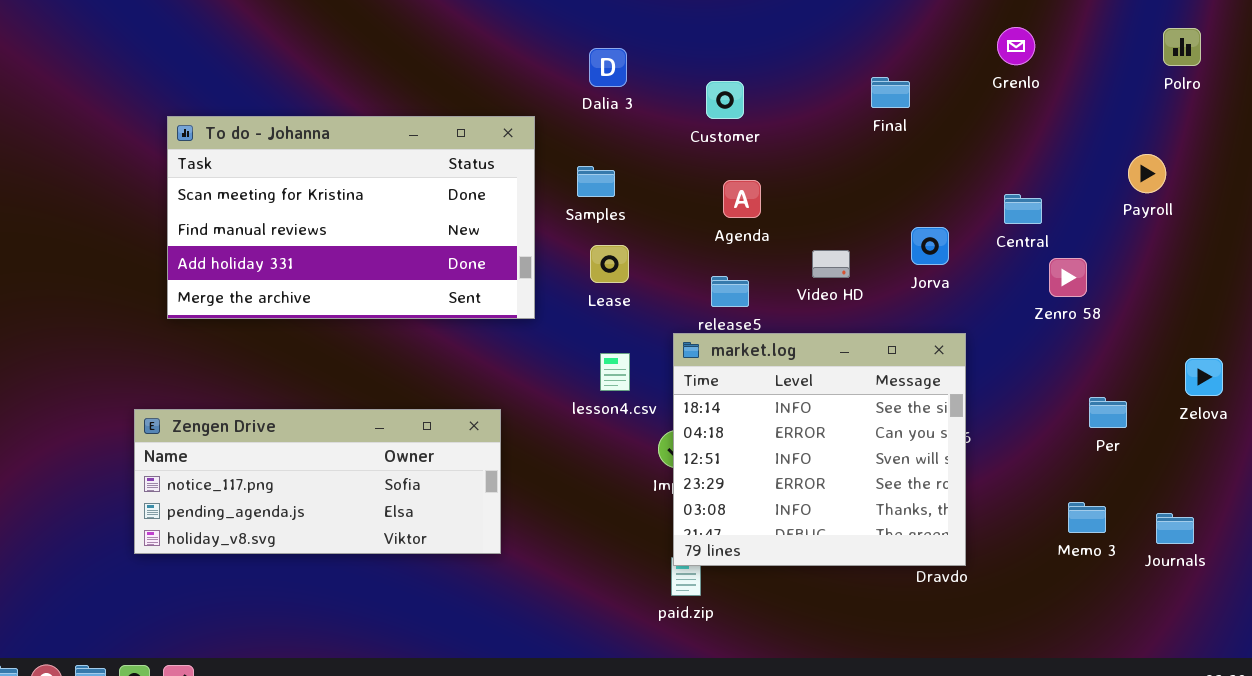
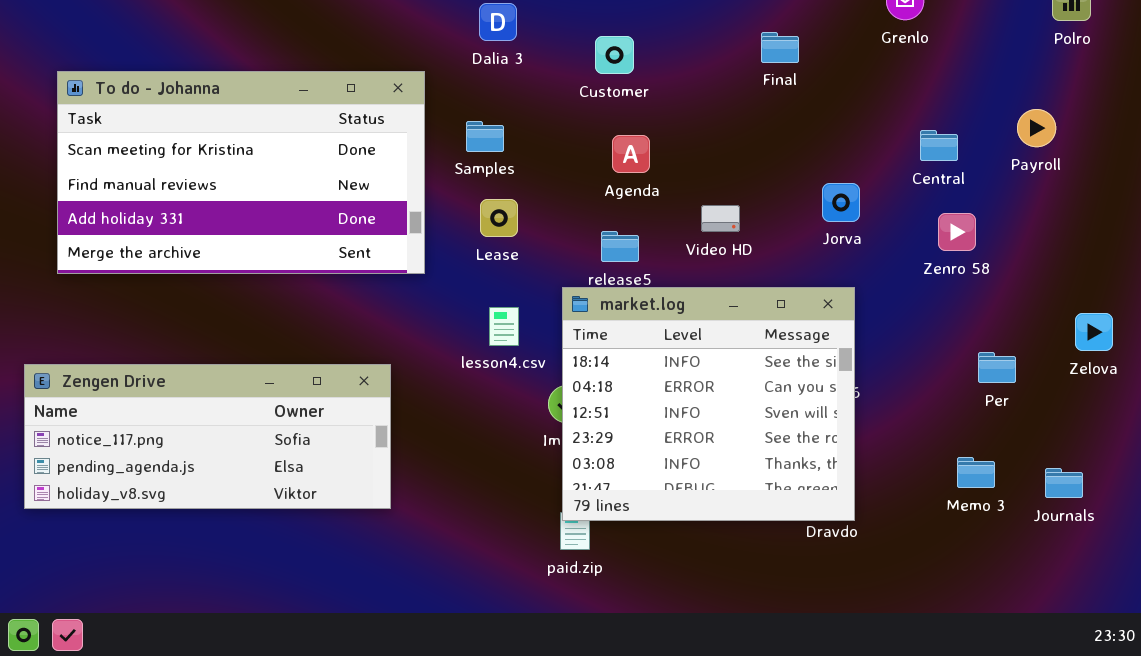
Central: [1004,194,1042,224] -> [920,130,958,161], moved
Jorva: [911,227,949,265] -> [822,183,860,222], moved

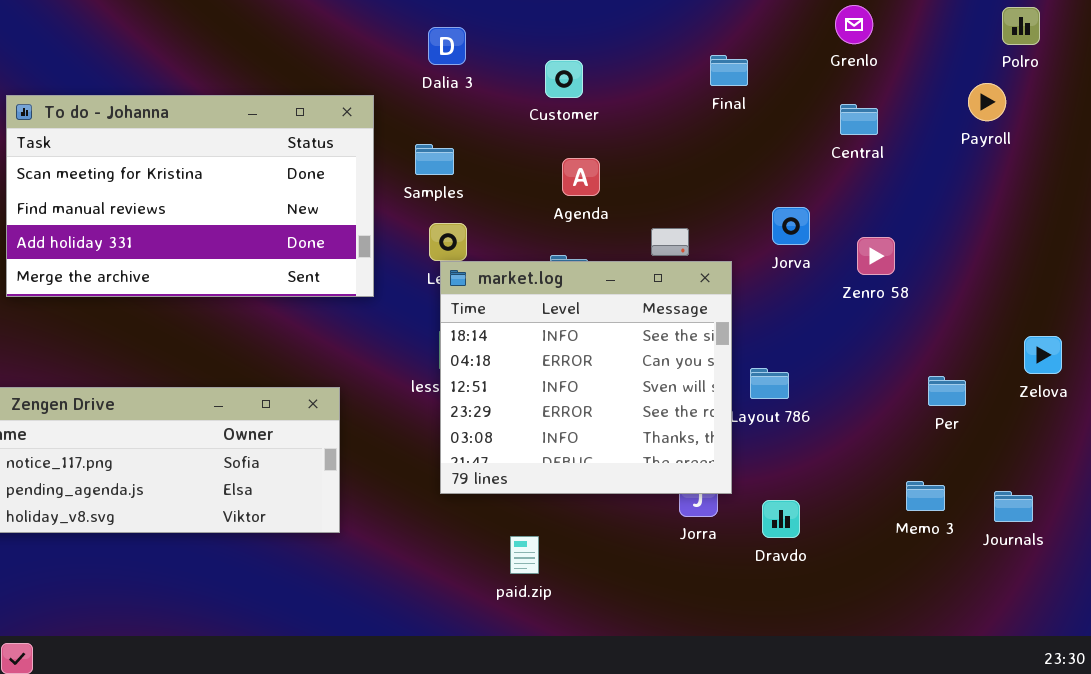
Payroll: [1017,109,1056,147] -> [968,83,1006,121], moved
Central: [920,130,958,161] -> [840,104,878,135], moved
Zenro 58: [938,213,976,251] -> [857,237,895,275], moved
market.log: [562,287,855,521] -> [440,261,732,494], moved

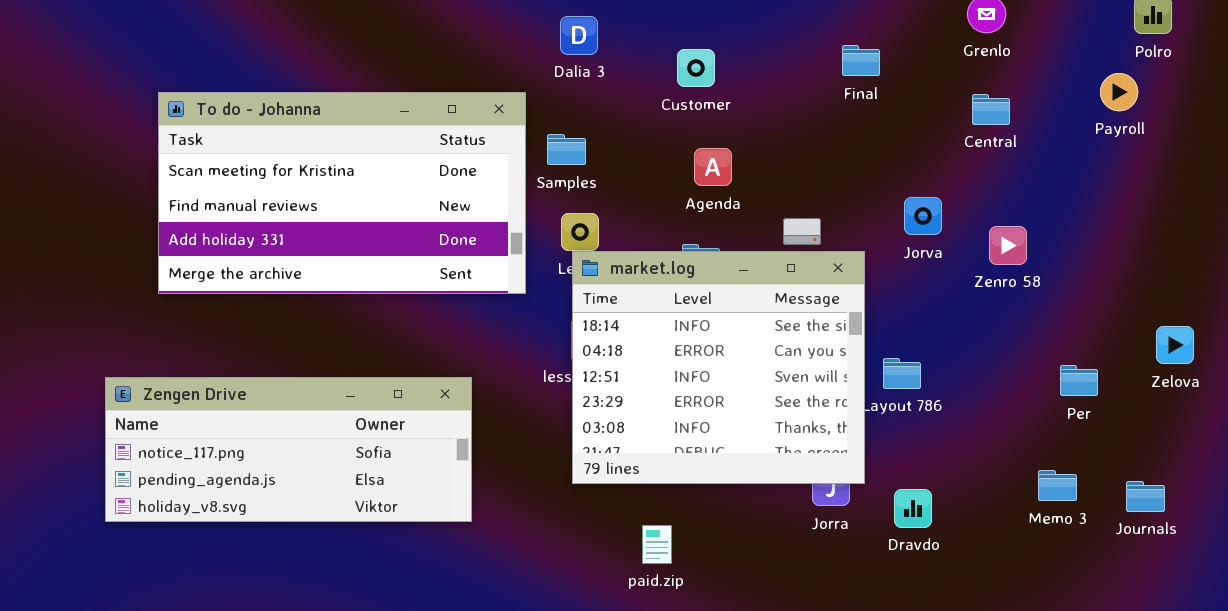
To do - Johanna: [6,95,374,297] -> [158,92,526,294], moved

